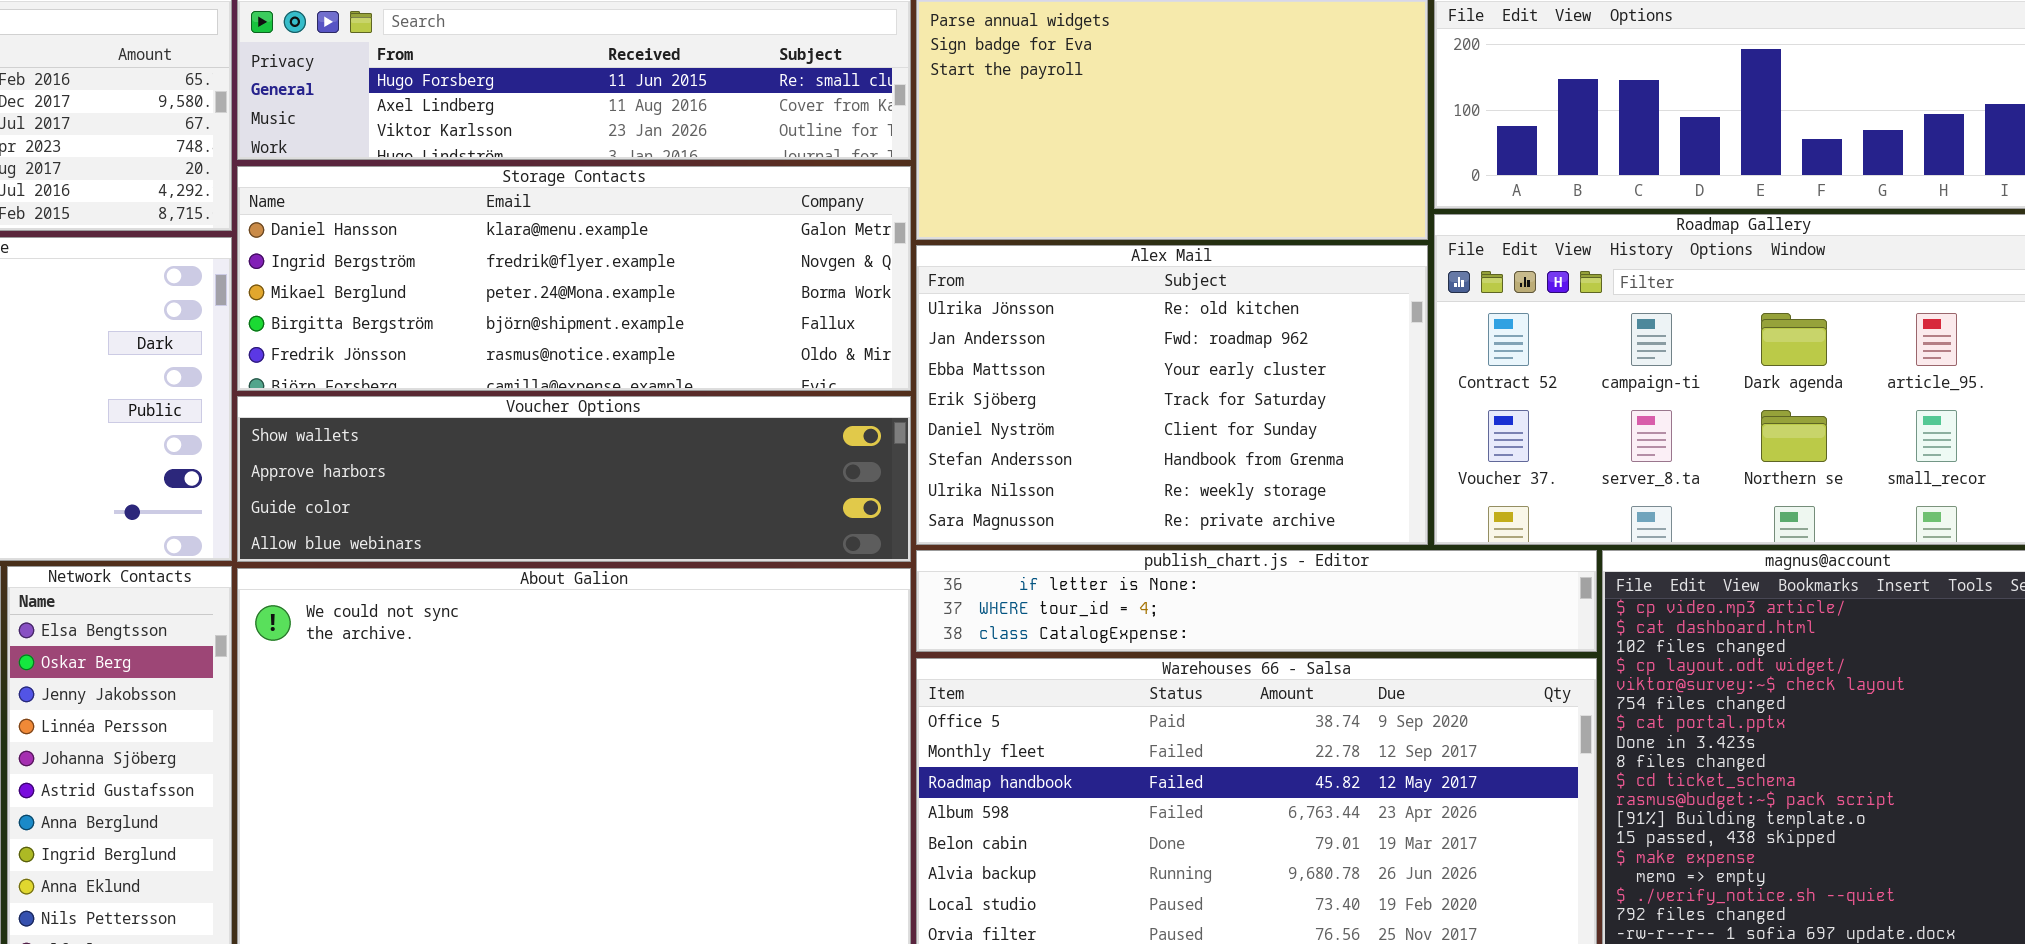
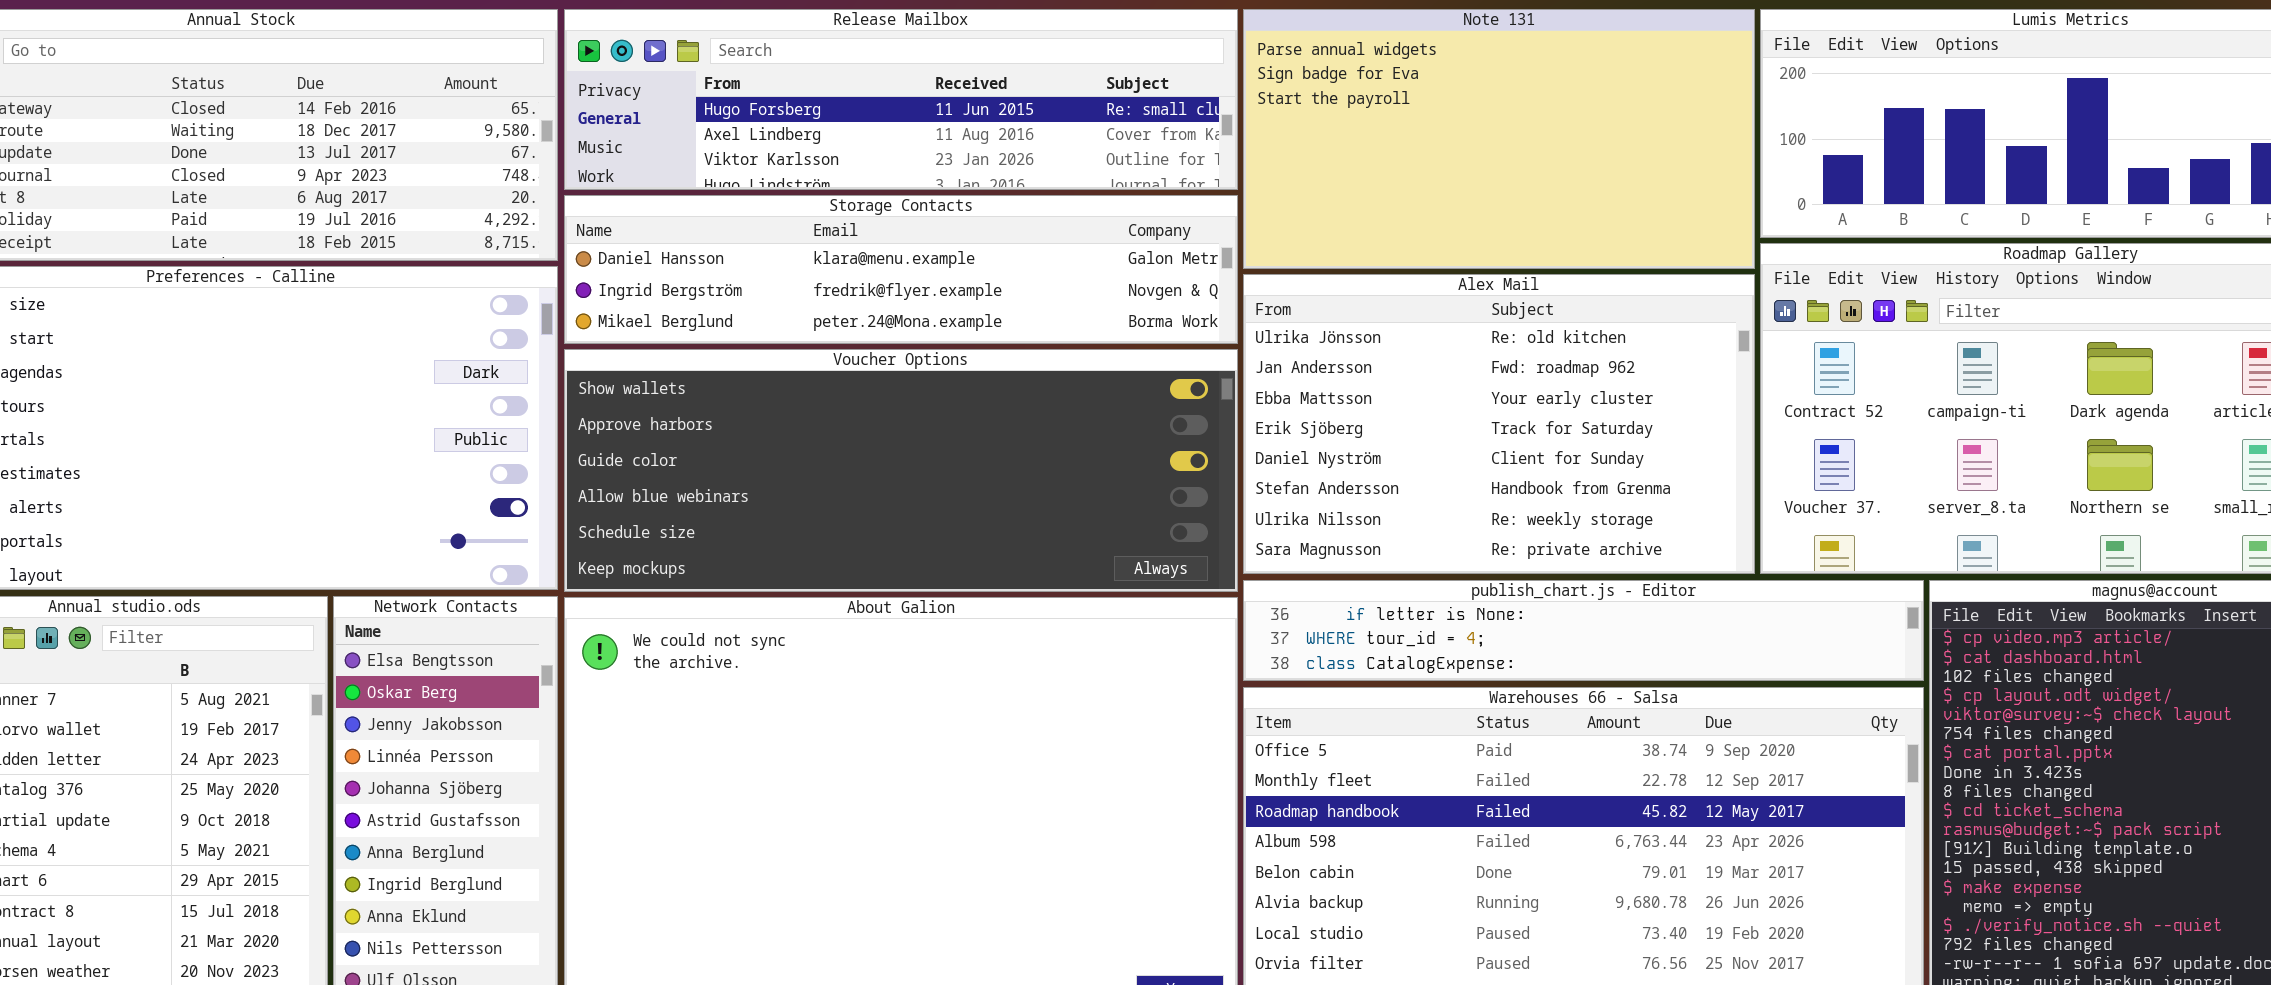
Storage Contacts: [237,166,911,391] -> [564,195,1238,344], resized
Voucher Options: [237,396,911,562] -> [564,349,1238,592], resized

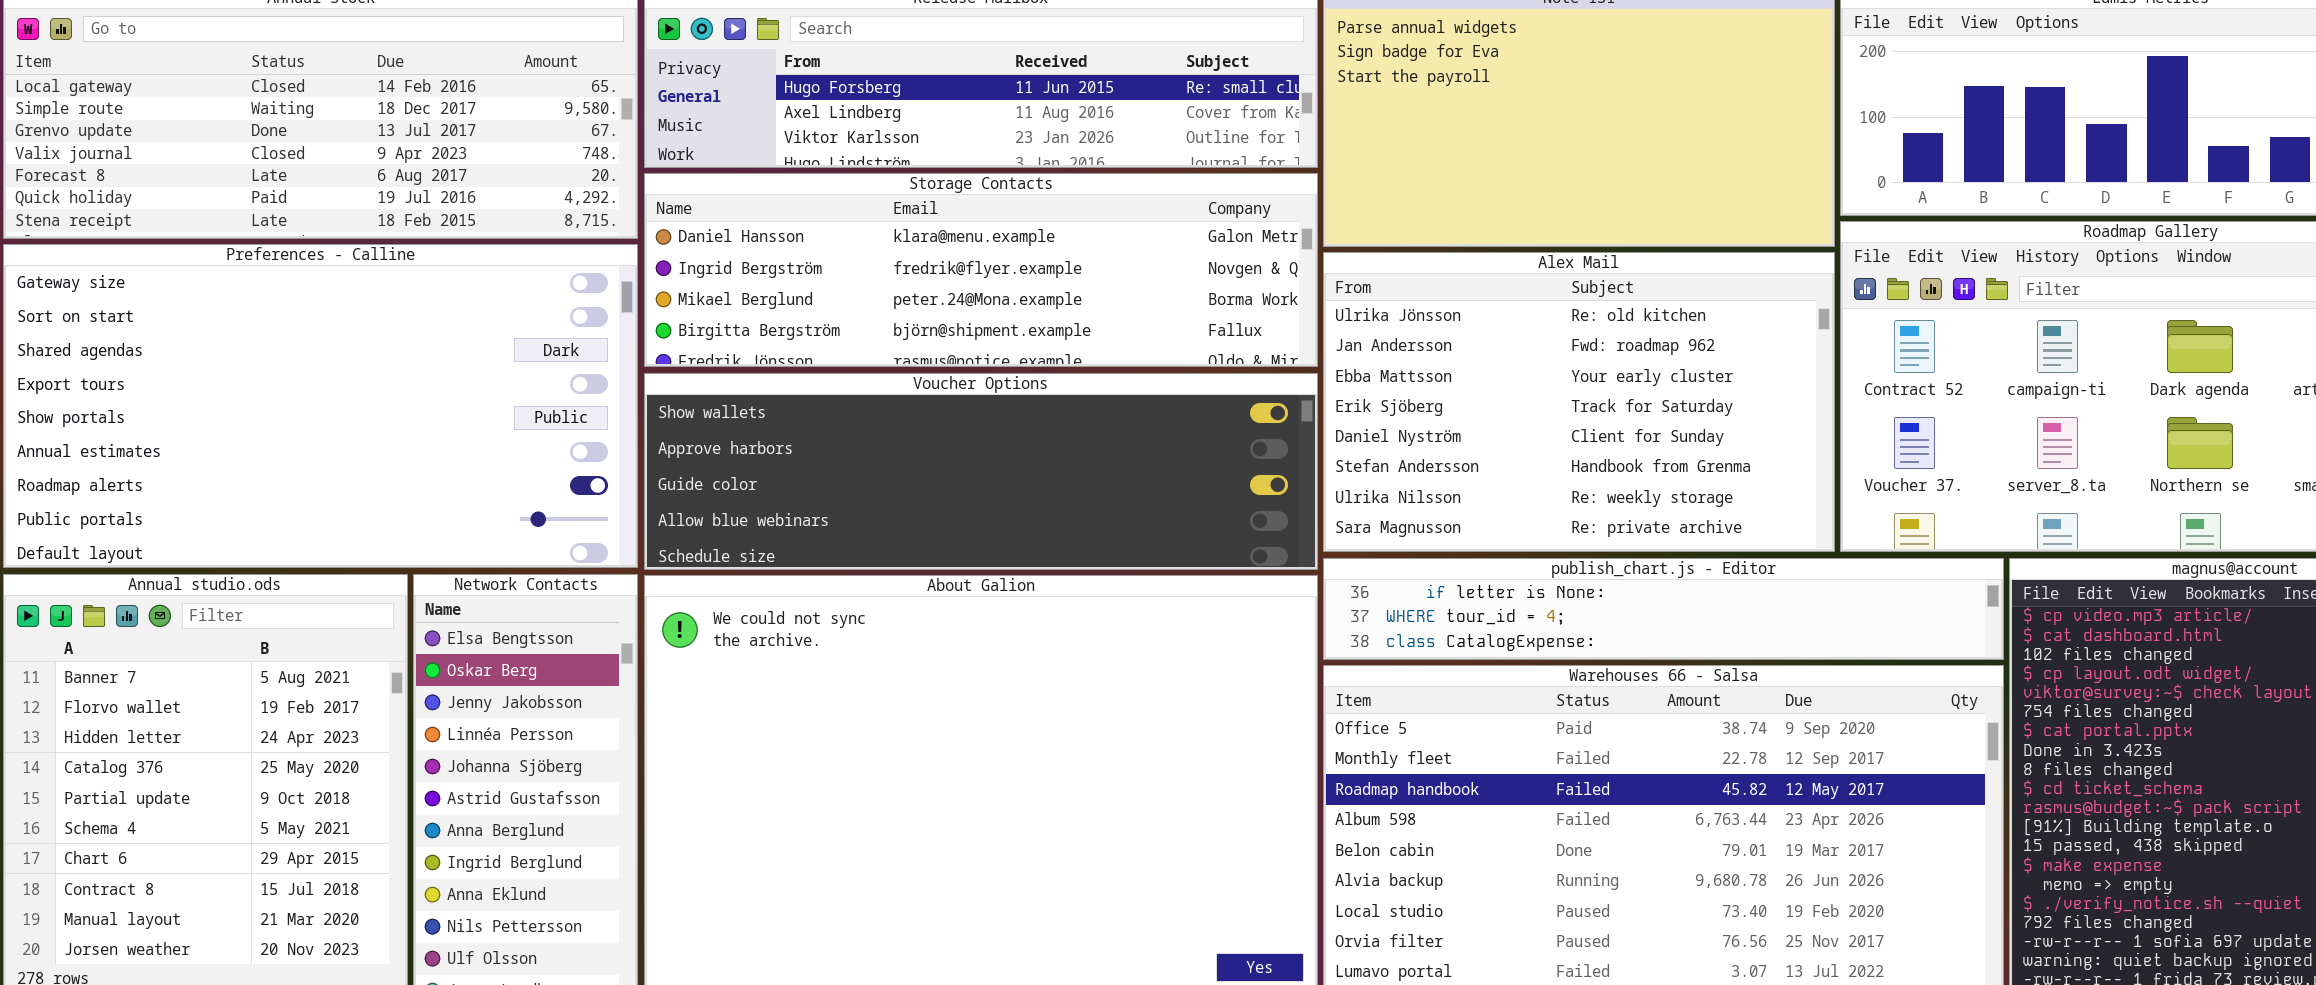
Storage Contacts: [564,195,1238,344] -> [644,173,1318,367], resized
Voucher Options: [564,349,1238,592] -> [644,373,1318,570], resized

